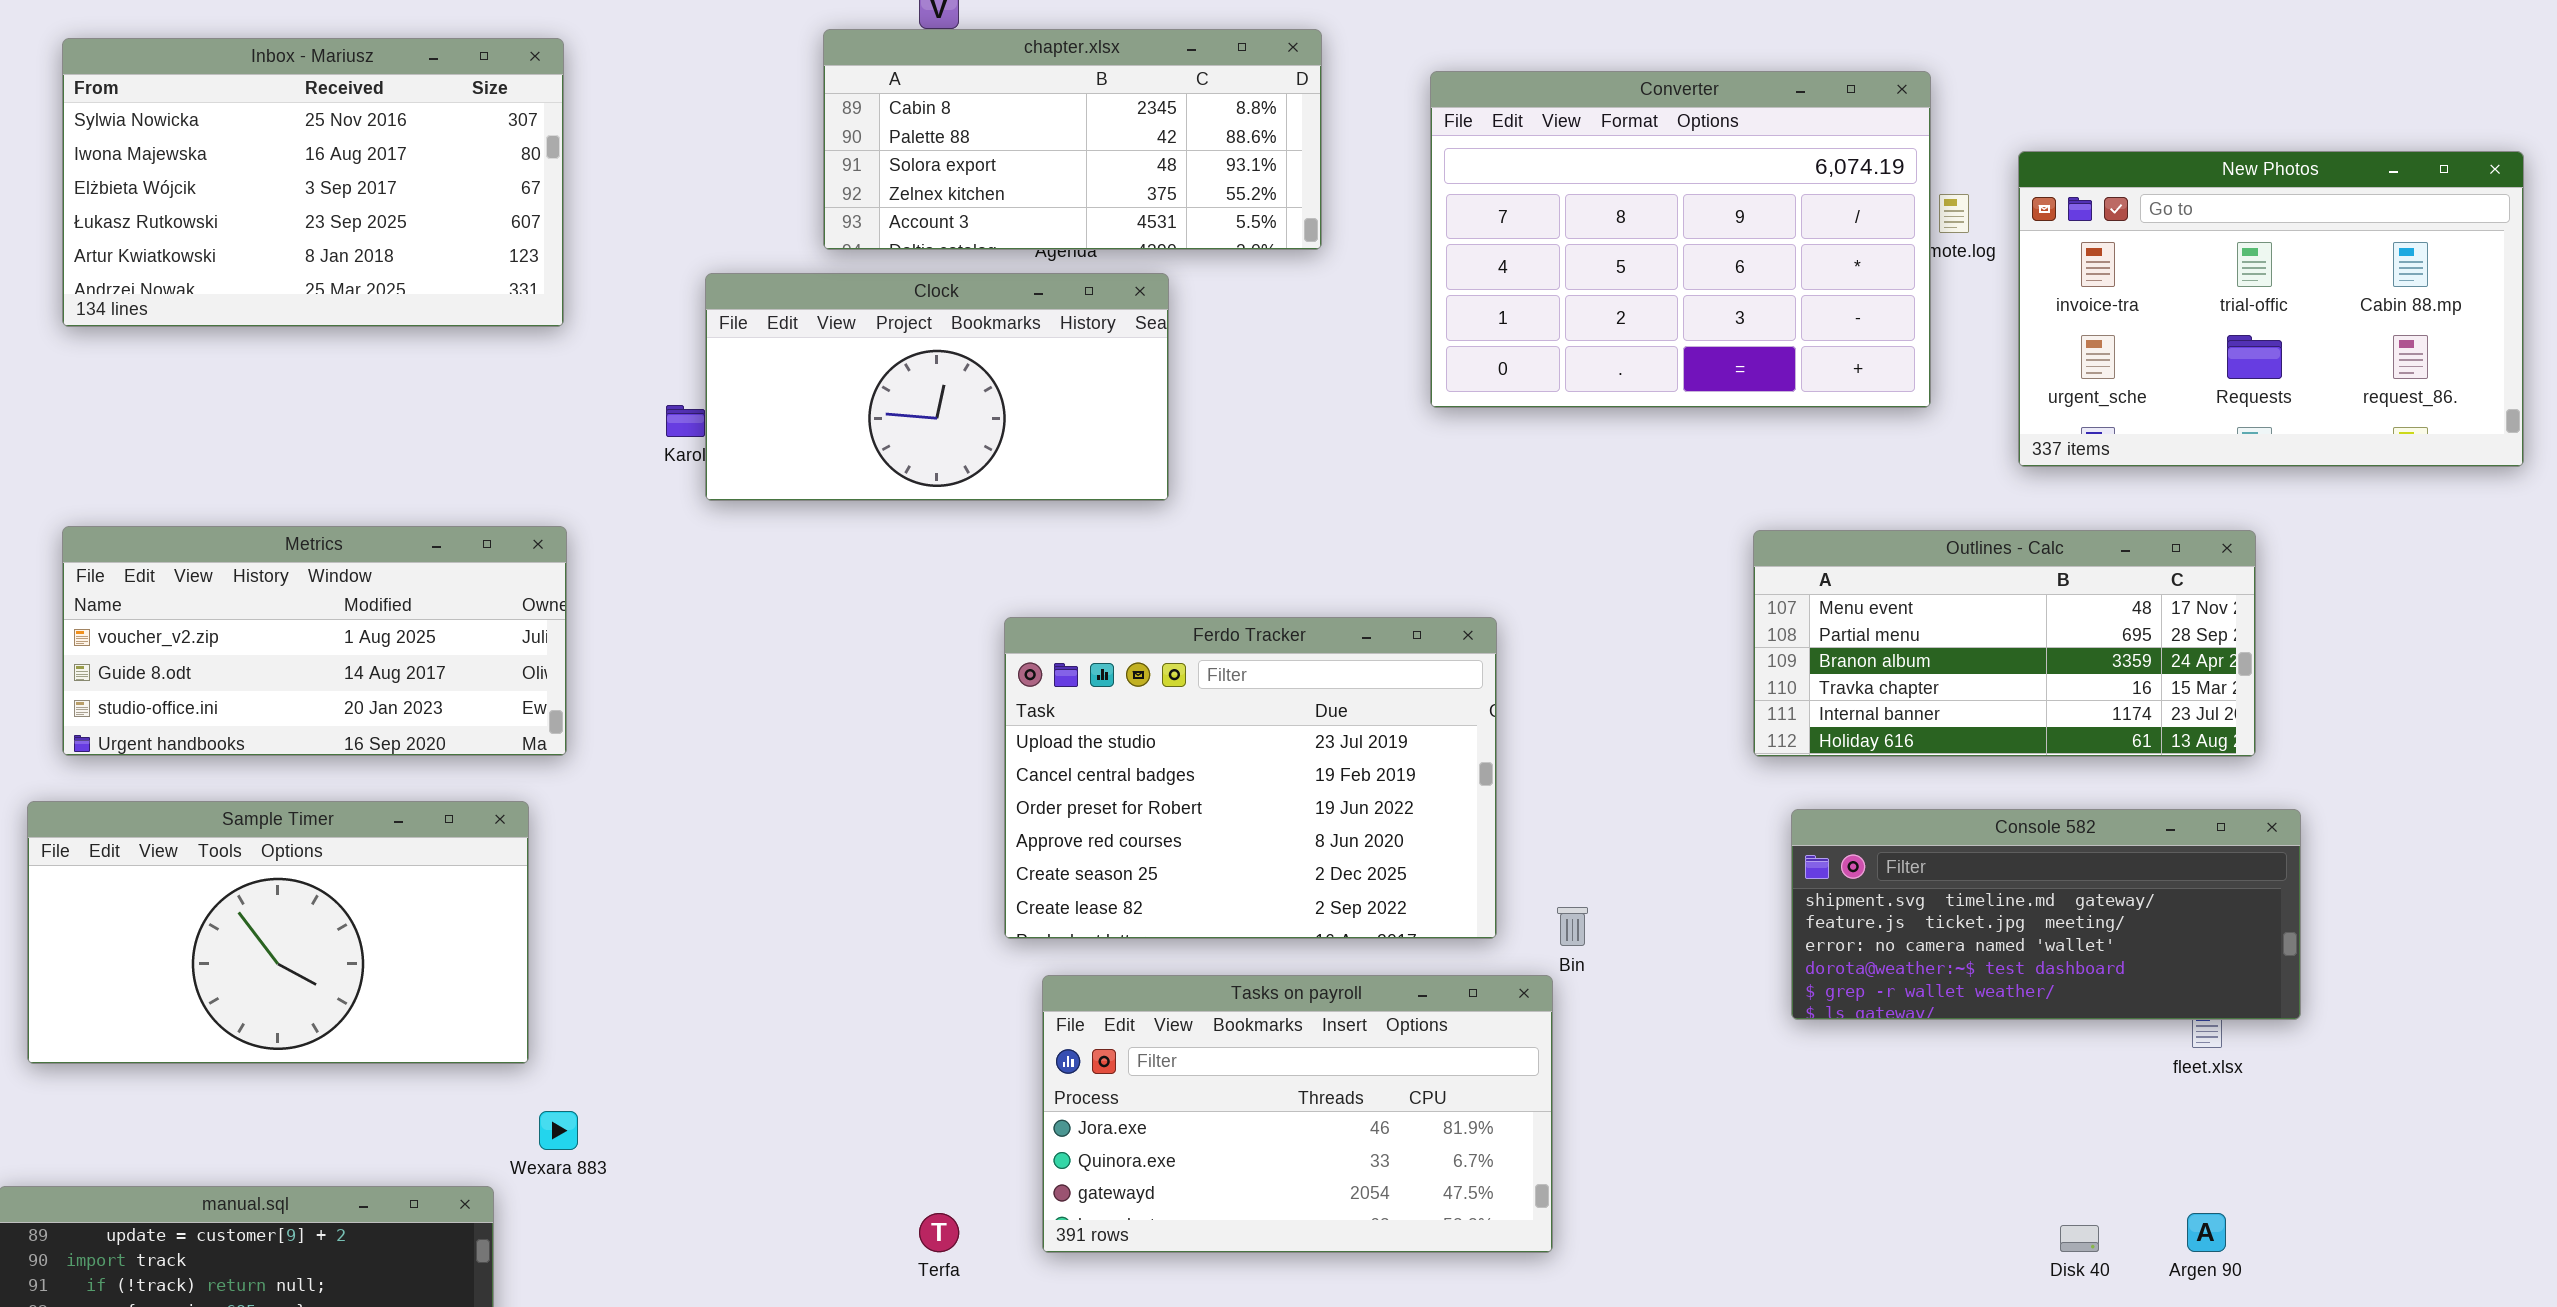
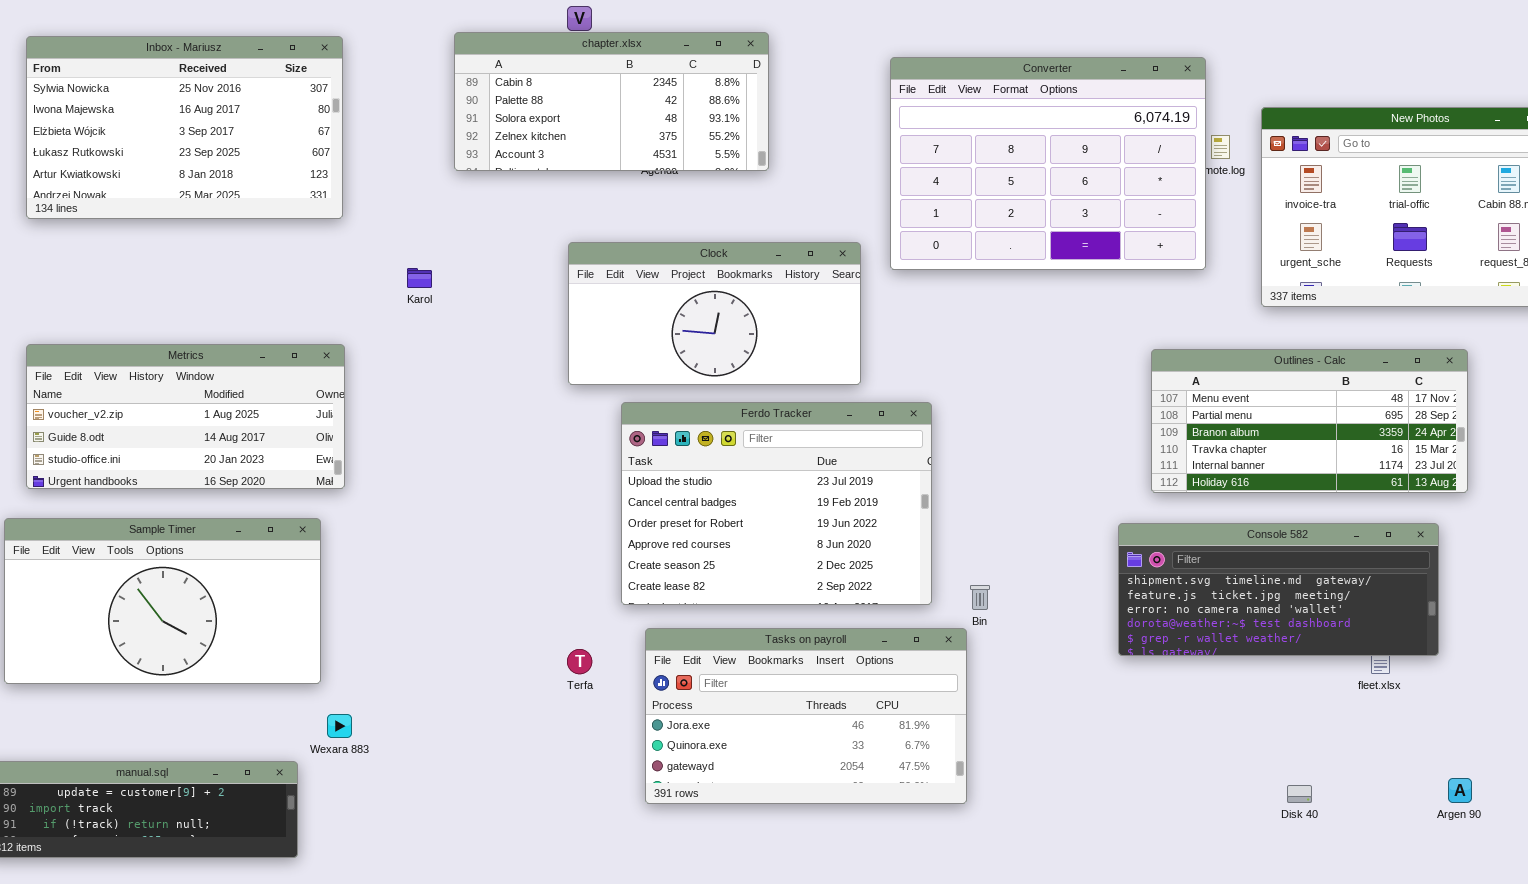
chapter.xlsx: [823,29,1322,250] -> [454,32,769,171], moved
Clock: [705,273,1169,501] -> [568,242,861,385], moved
Outlines - Calc: [1753,530,2256,757] -> [1151,349,1468,493], moved
Terfa: [919,1213,959,1252] -> [567,649,592,674], moved
Argen 90: [2187,1213,2226,1252] -> [1448,778,1472,803], moved

